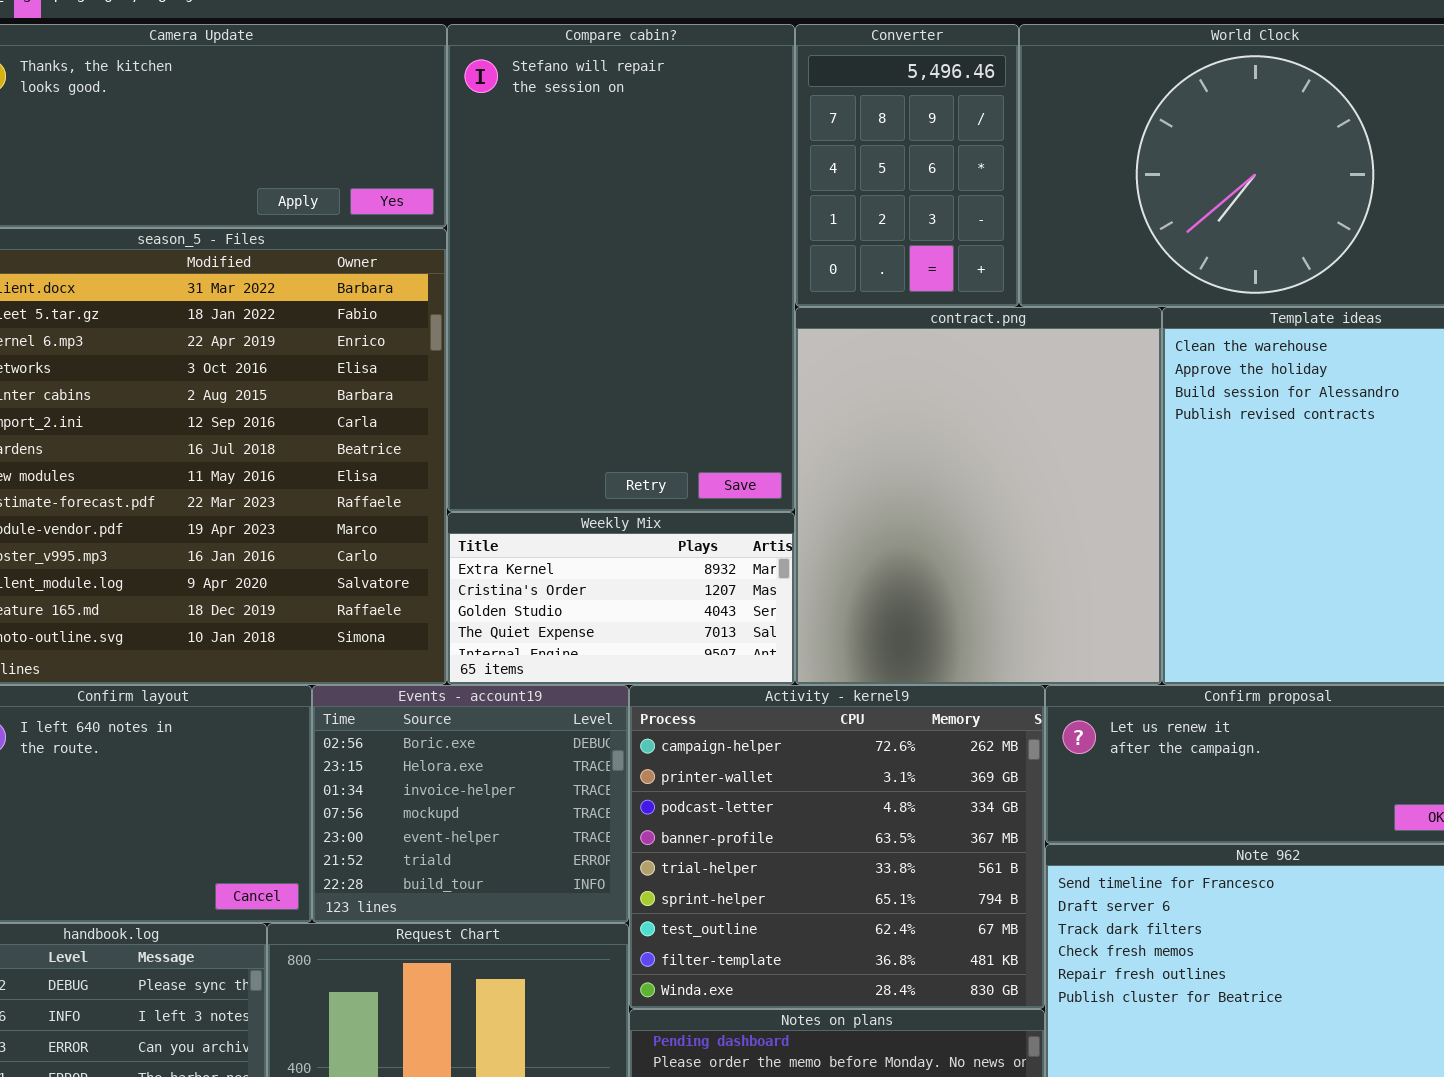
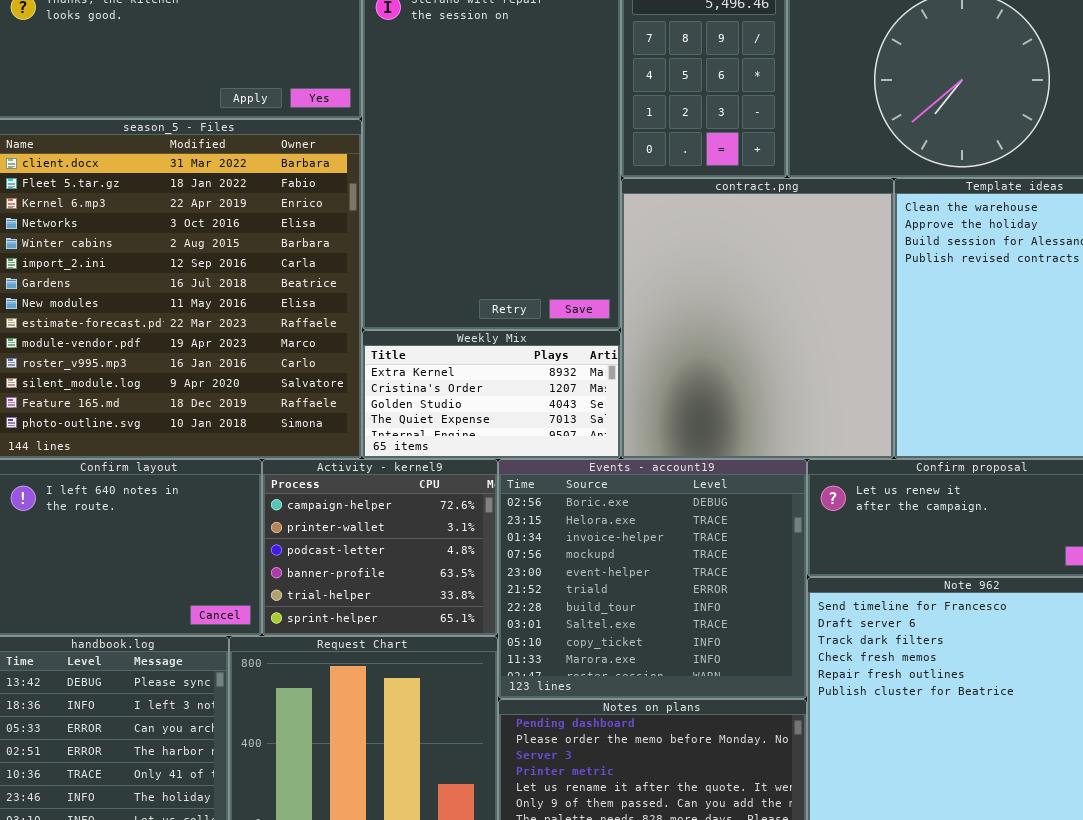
Events - account19: [312,685,629,923] -> [498,459,807,699], moved, resized
Activity - kernel9: [629,685,1045,1009] -> [262,459,498,636], moved, resized

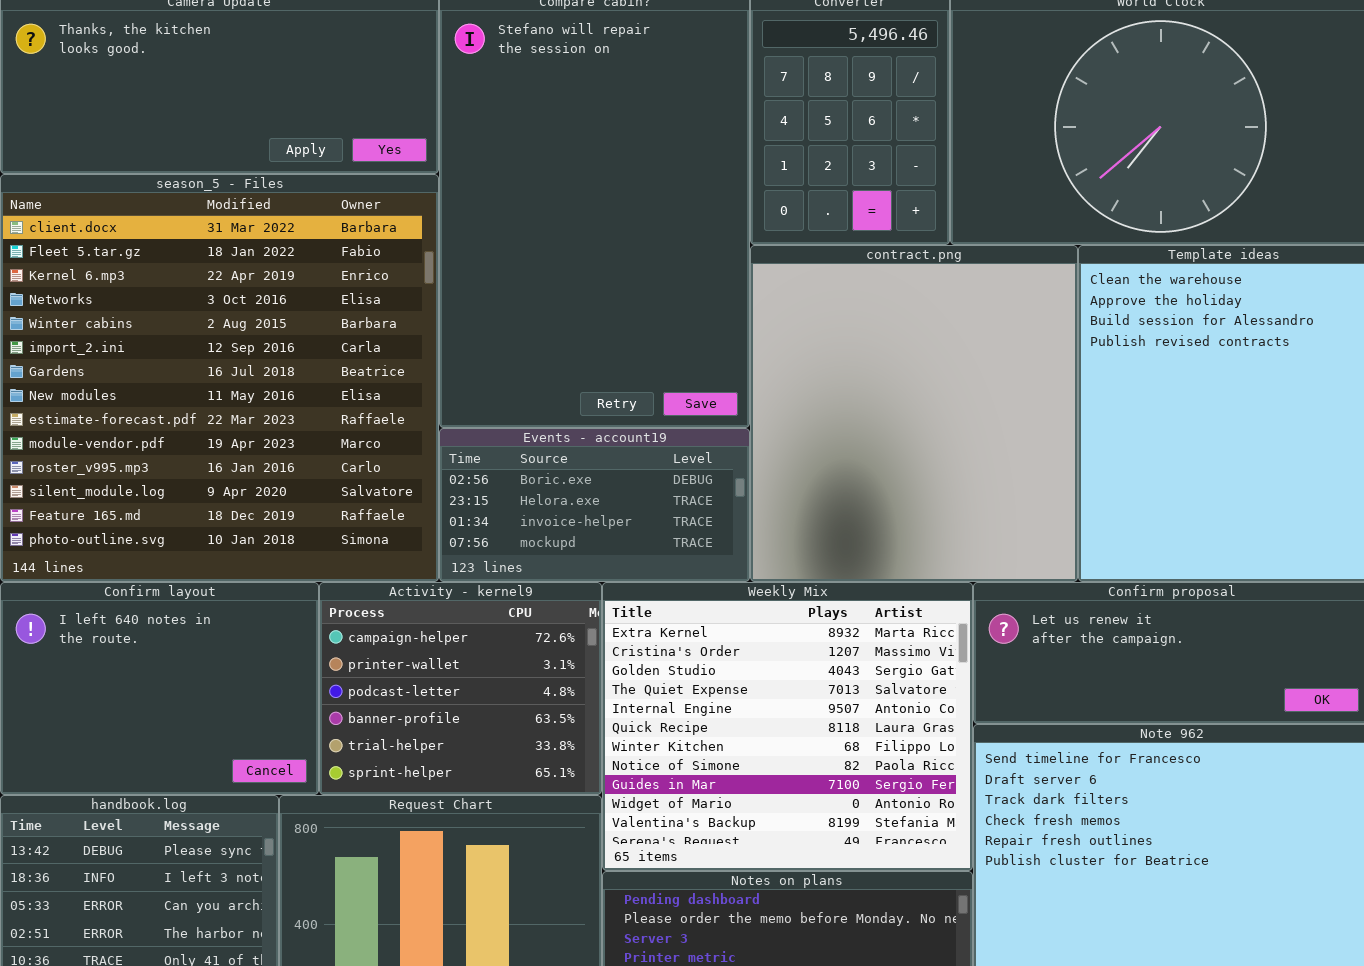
Weekly Mix: [362,330,621,459] -> [602,582,973,871], moved, resized
Events - account19: [498,459,807,699] -> [439,428,750,582], moved, resized

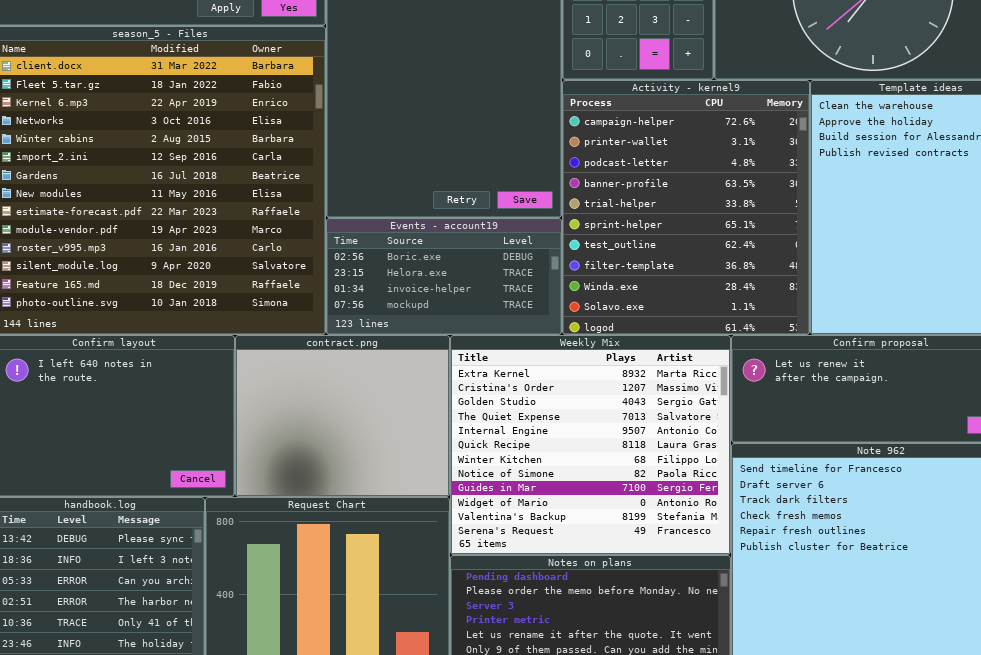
contract.png: [750,245,1078,582] -> [235,335,450,497], moved, resized
Activity - kernel9: [319,582,602,795] -> [562,80,810,335], moved, resized

